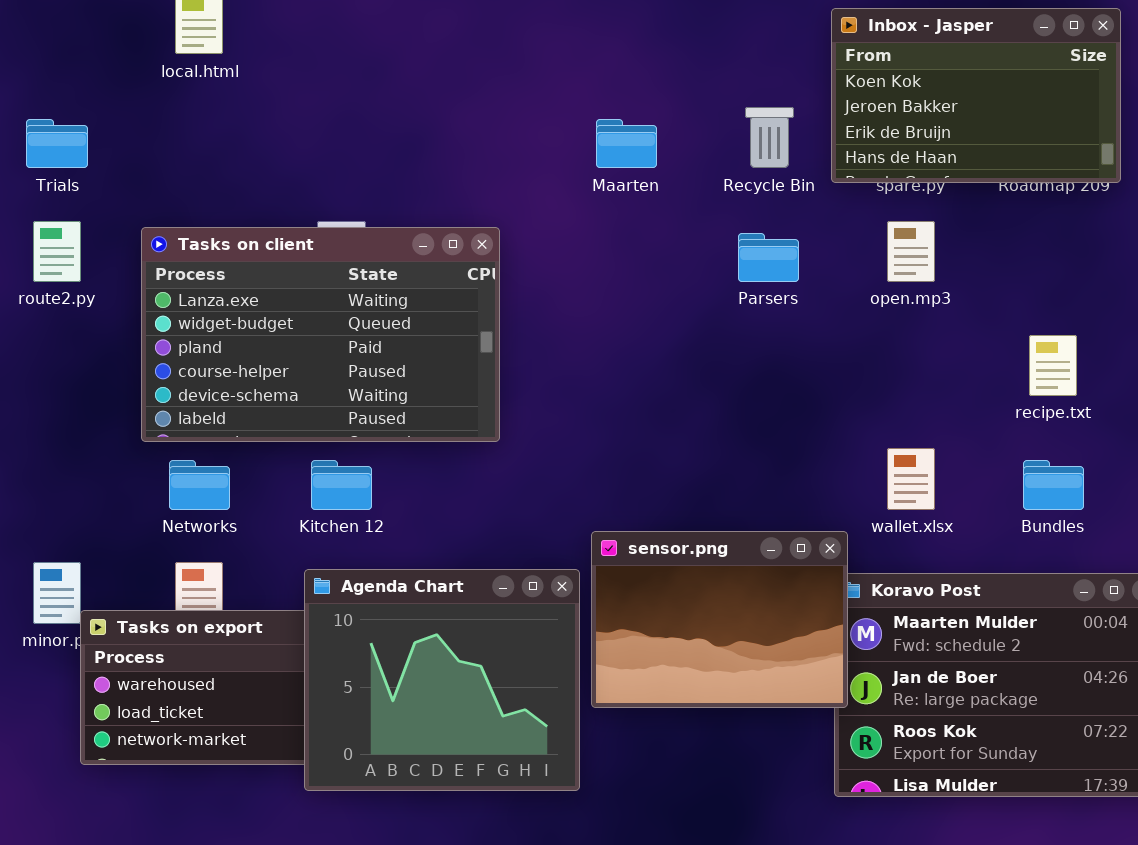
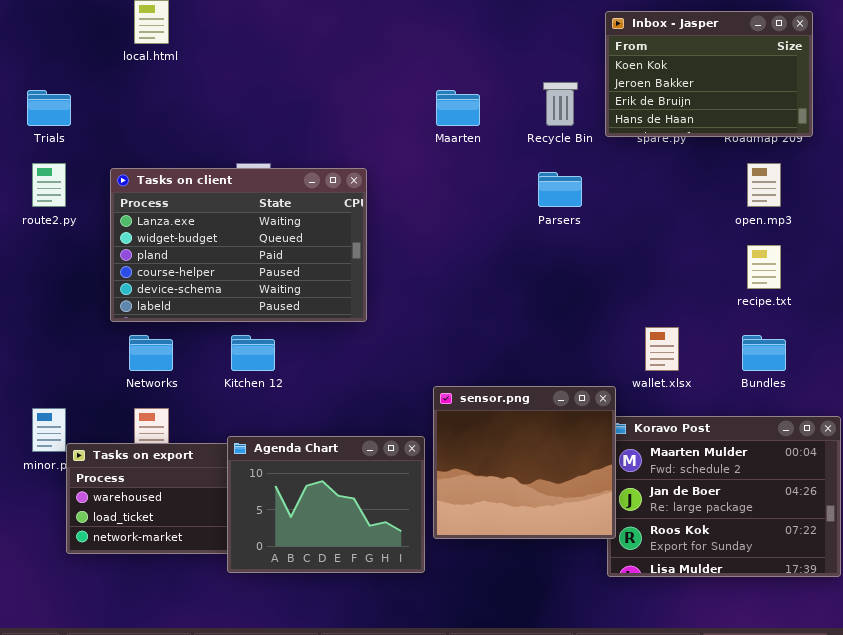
open.mp3: [887,221,935,282] -> [747,163,781,207], moved
sensor.png: [591,531,848,708] -> [433,386,616,539], resized
Agenda Chart: [304,569,580,791] -> [227,436,425,573], resized

